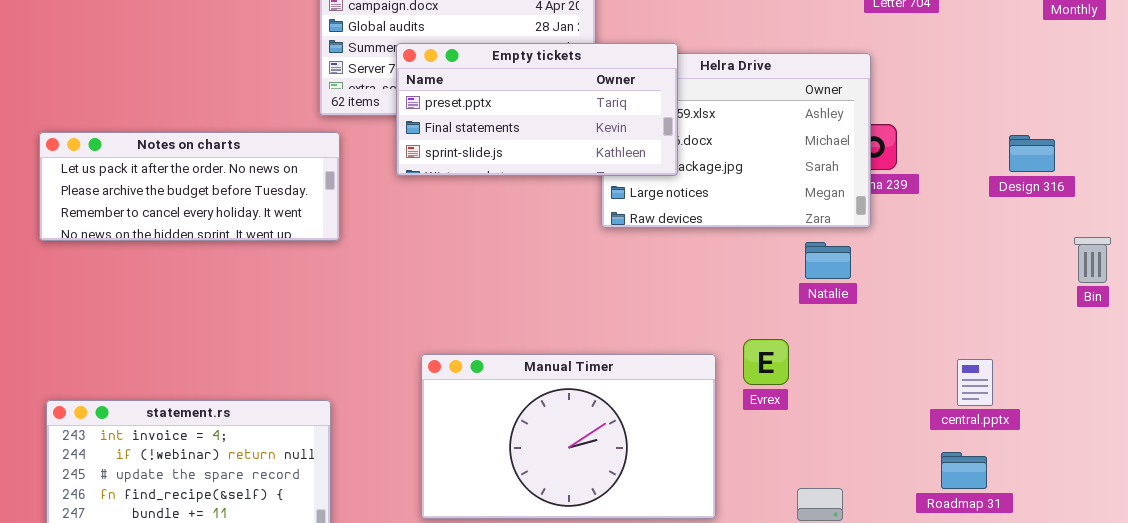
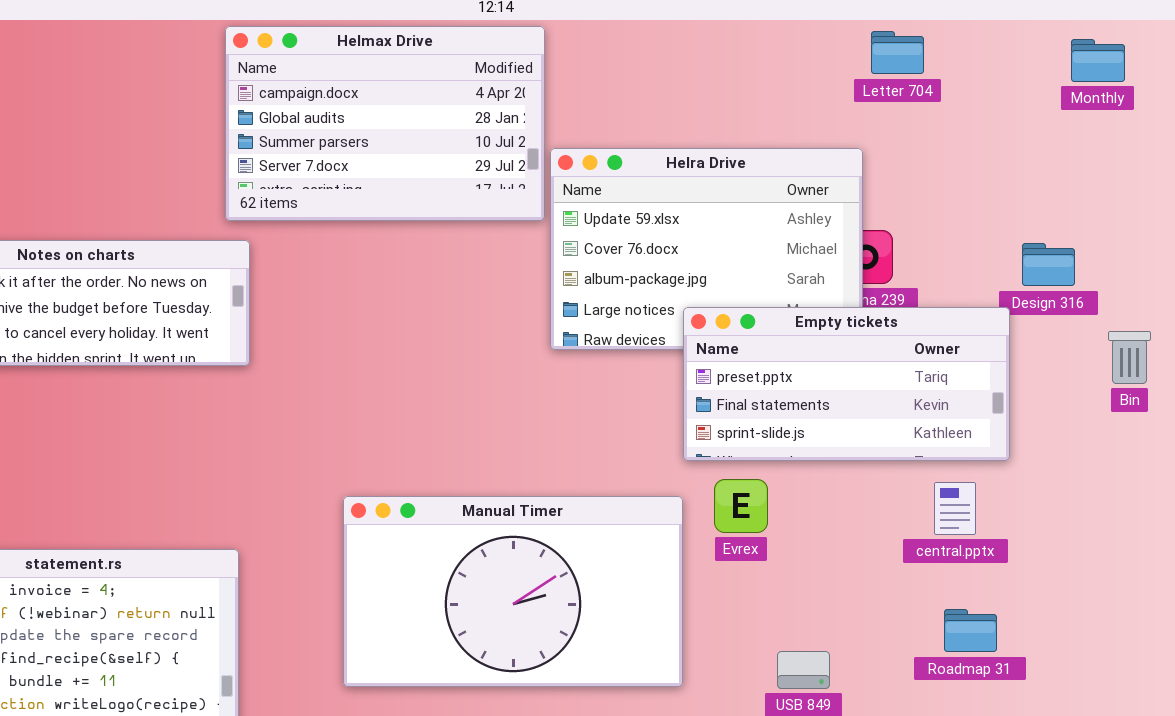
Empty tickets: [396,43,678,176] -> [683,307,1010,461], moved
Bin: [1074,237,1111,283] -> [1108,331,1151,384], moved
central.pptx: [957,359,993,406] -> [934,482,976,535], moved

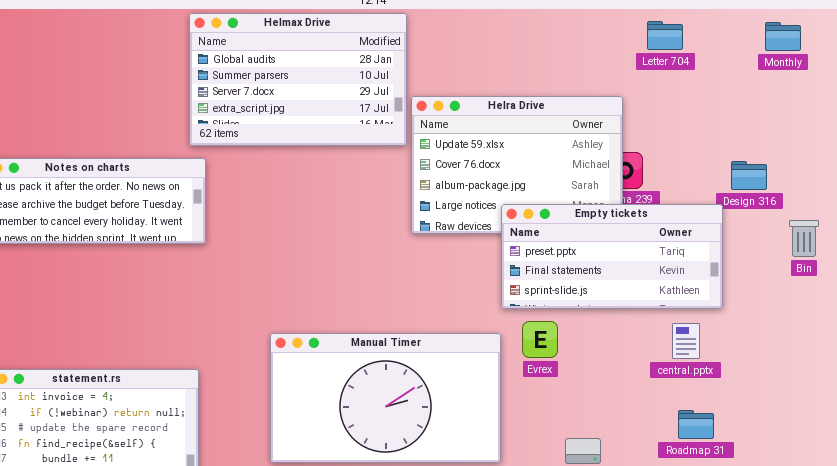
Helmax Drive: [225,26,545,221] -> [189,13,407,146], scrolled down 1 row
Letter 704: [871,31,924,74] -> [647,21,683,50], moved

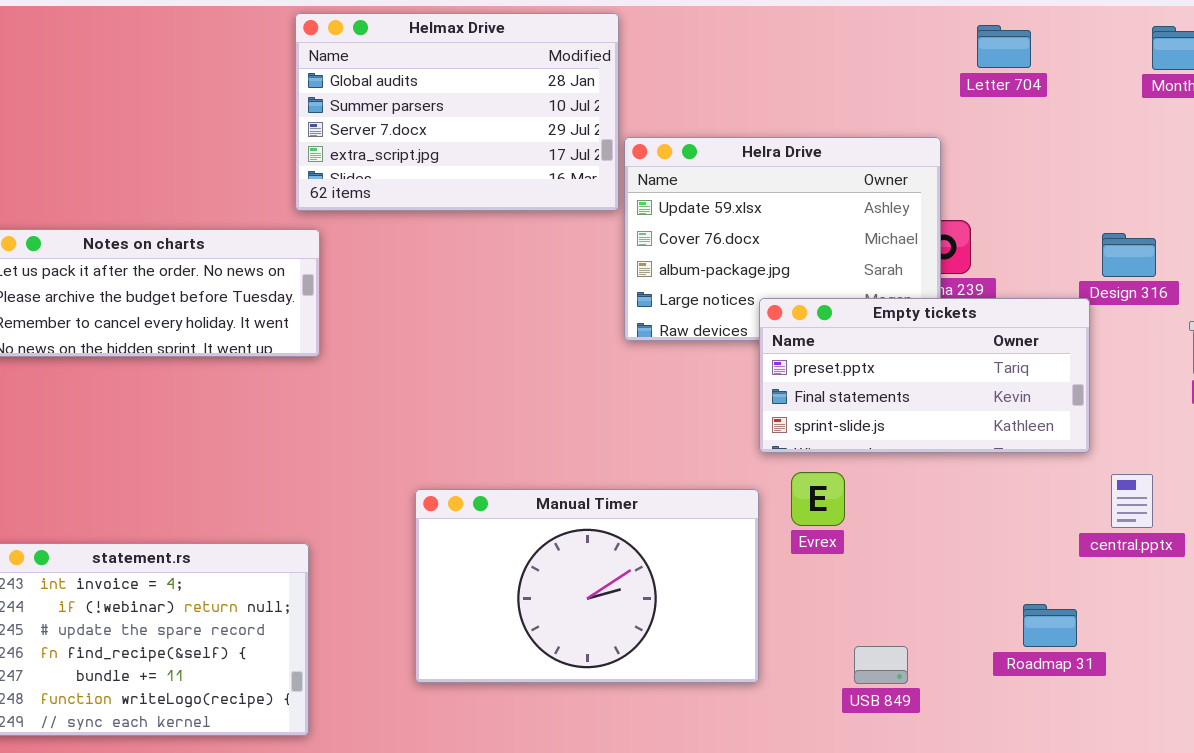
central.pptx: [672,323,700,359] -> [1111,474,1153,528], moved

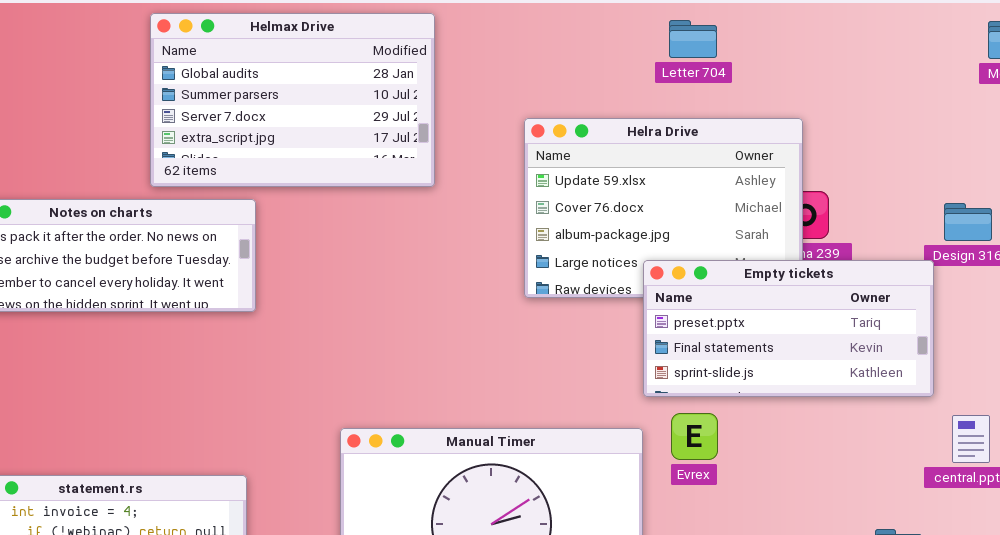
Helmax Drive: [295,13,619,211] -> [150,13,435,187], moved
Letter 704: [977,25,1031,68] -> [669,20,717,58], moved

